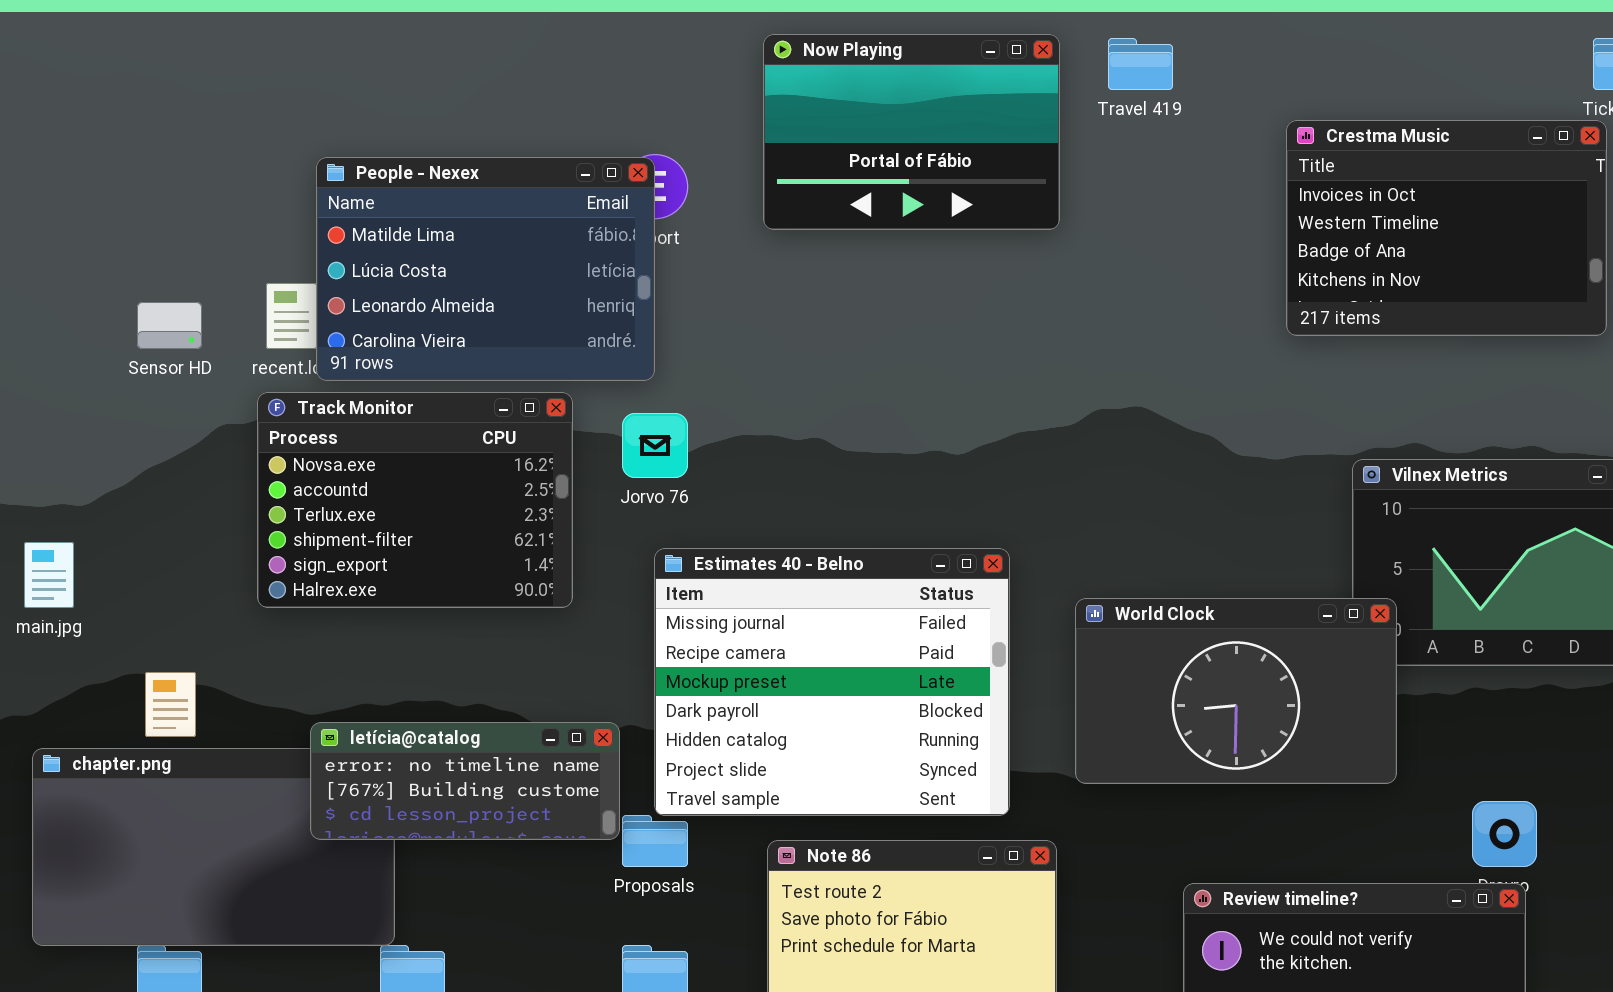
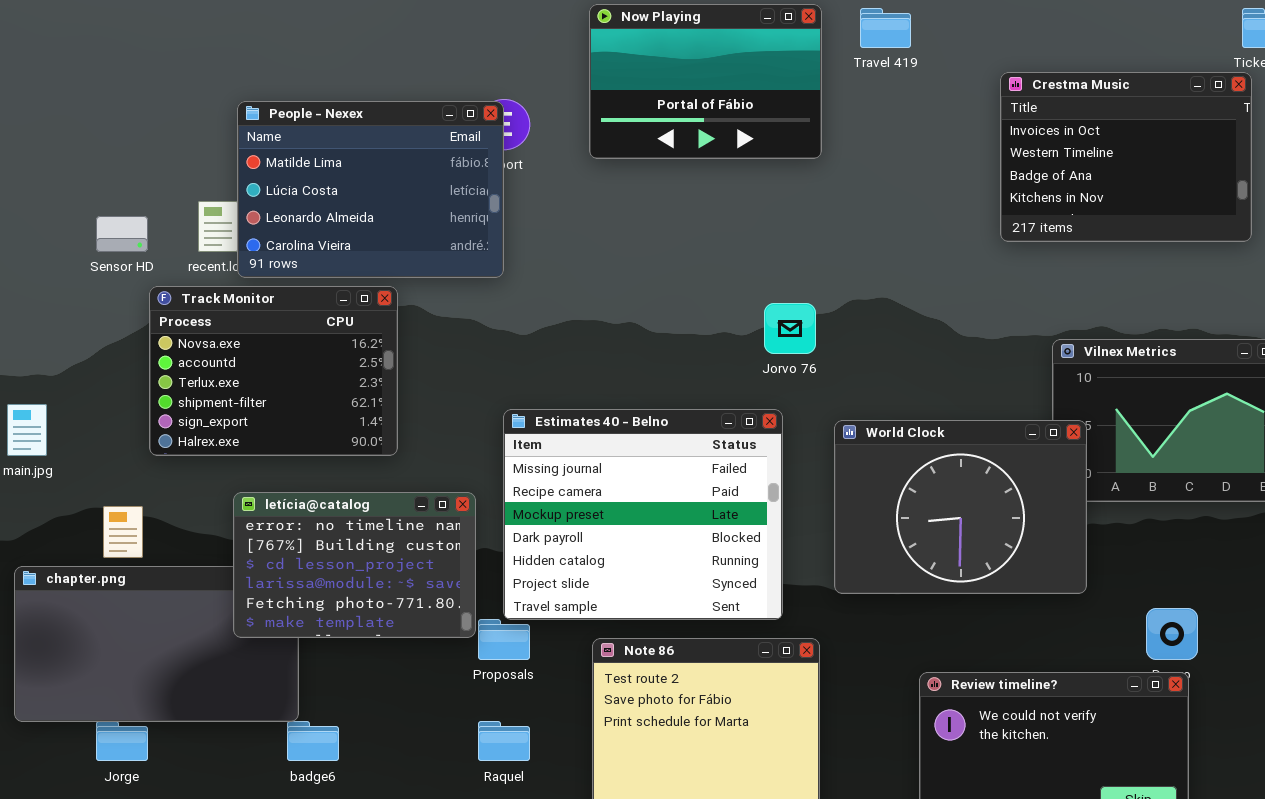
Track Monitor: [257,392,573,608] -> [149,286,398,456], moved
Jorvo 76: [622,413,688,478] -> [764,303,816,354], moved
World Clock: [1075,598,1397,784] -> [834,420,1087,594], resized
letícia@catalog: [310,722,620,840] -> [233,492,476,638], resized

